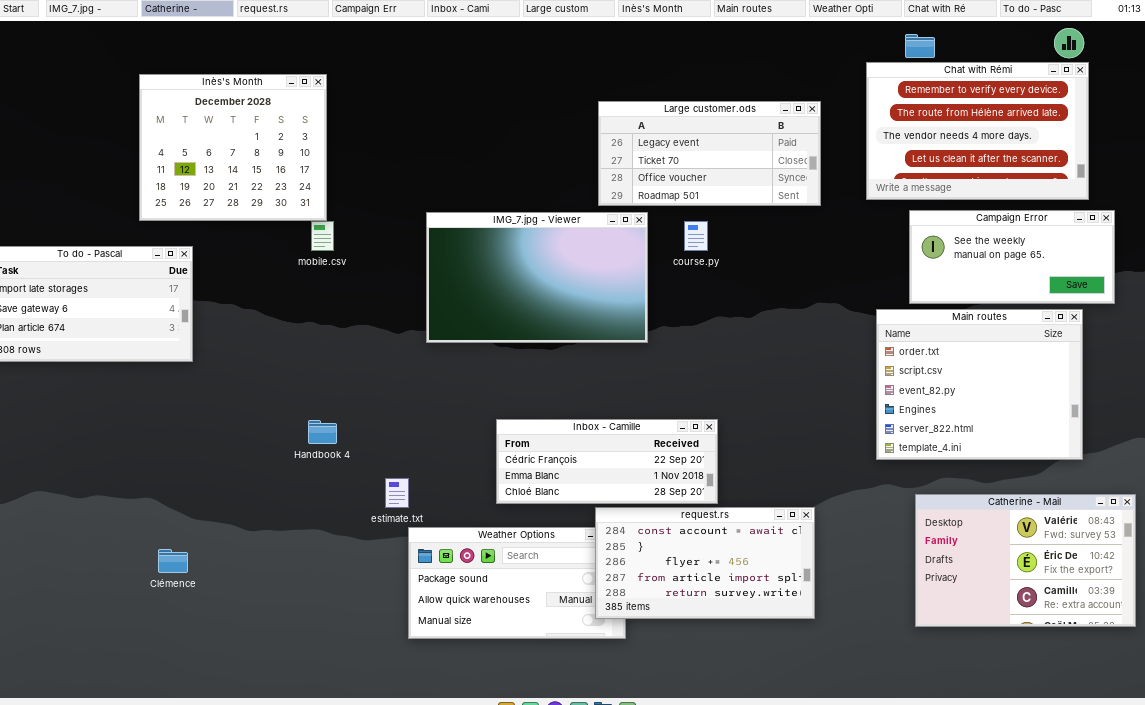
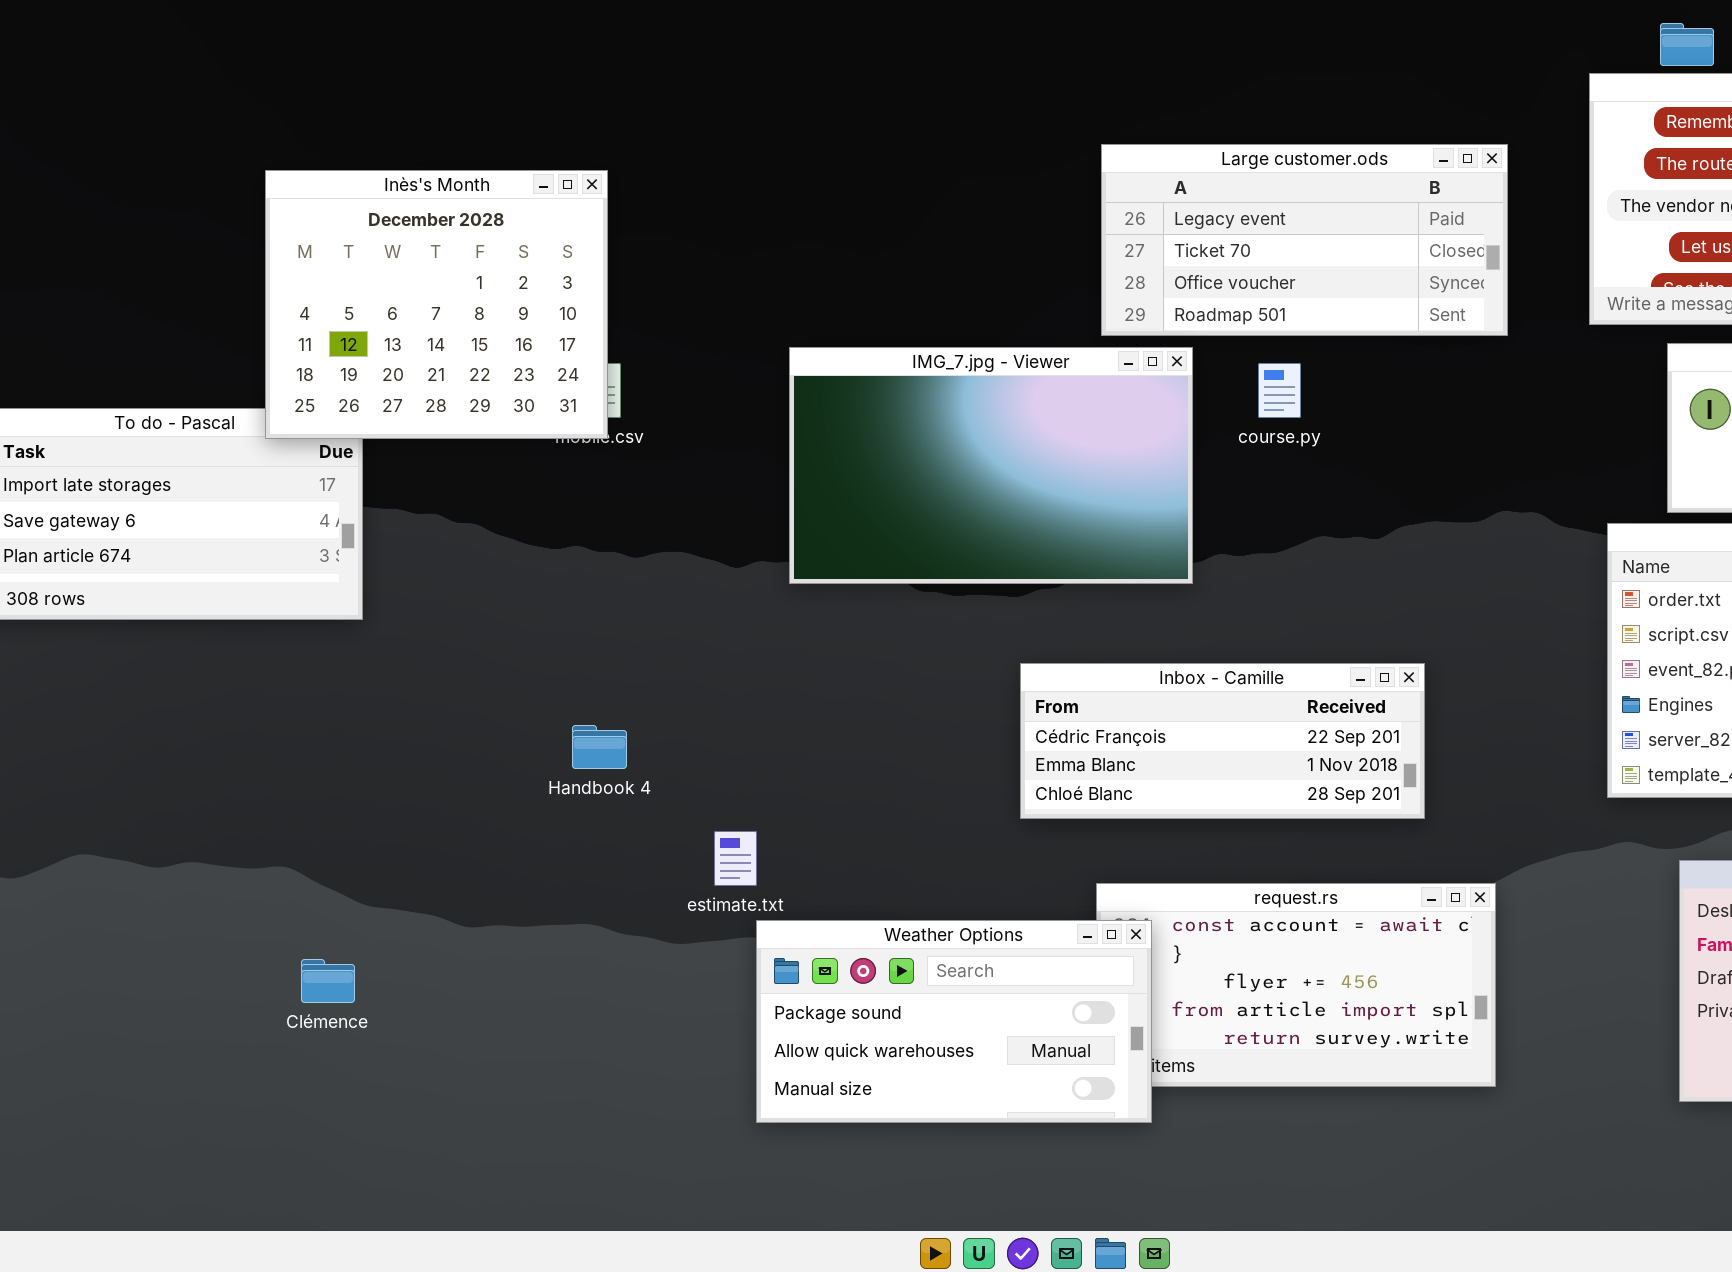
Inès's Month: [139,74,327,221] -> [265,170,608,439], moved
Inbox - Camille: [496,419,718,504] -> [1020,663,1425,819], moved
Weather Options: [408,527,626,639] -> [756,920,1152,1123], raised

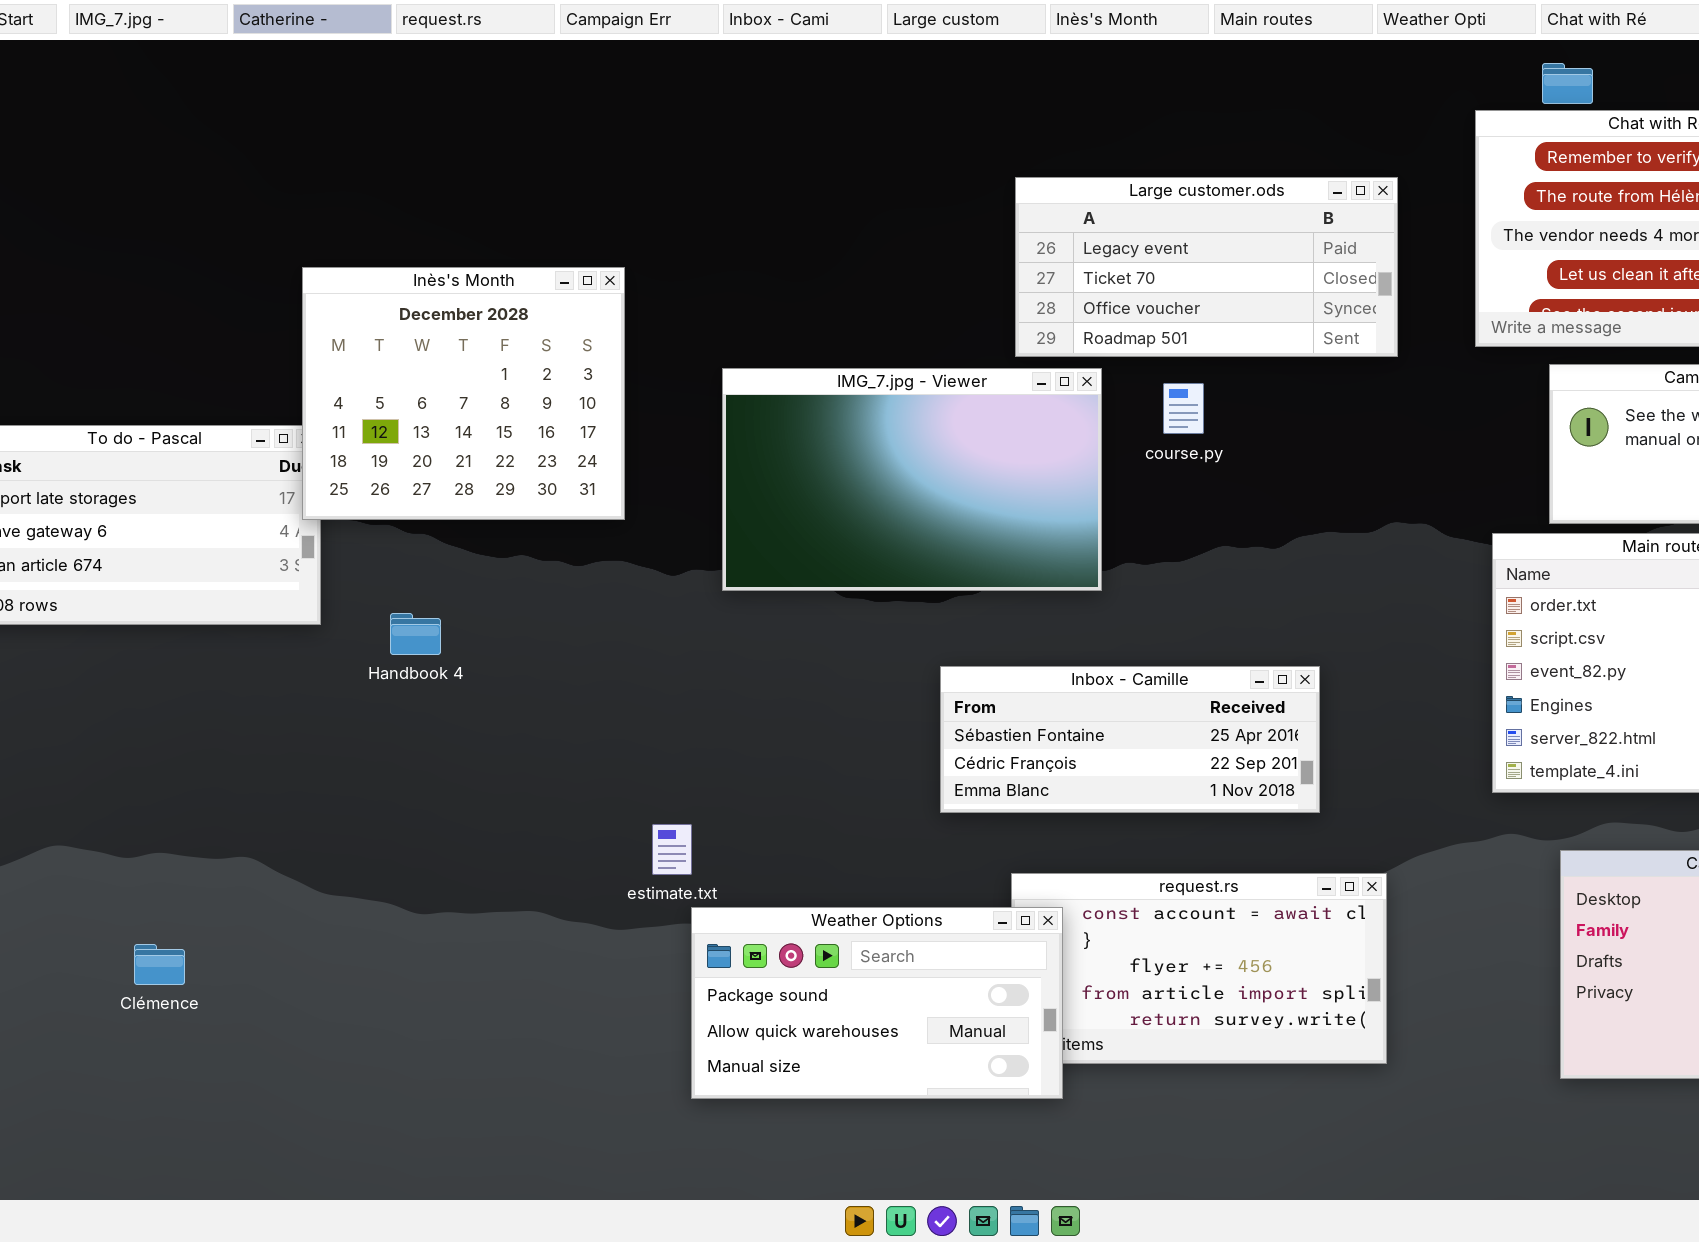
Inès's Month: [265,170,608,439] -> [302,267,625,520], moved
Inbox - Camille: [1020,663,1425,819] -> [940,666,1320,813], scrolled up 1 row
Handbook 4: [572,725,627,769] -> [390,613,441,655], moved
Clémence: [301,959,355,1003] -> [134,944,185,985], moved

